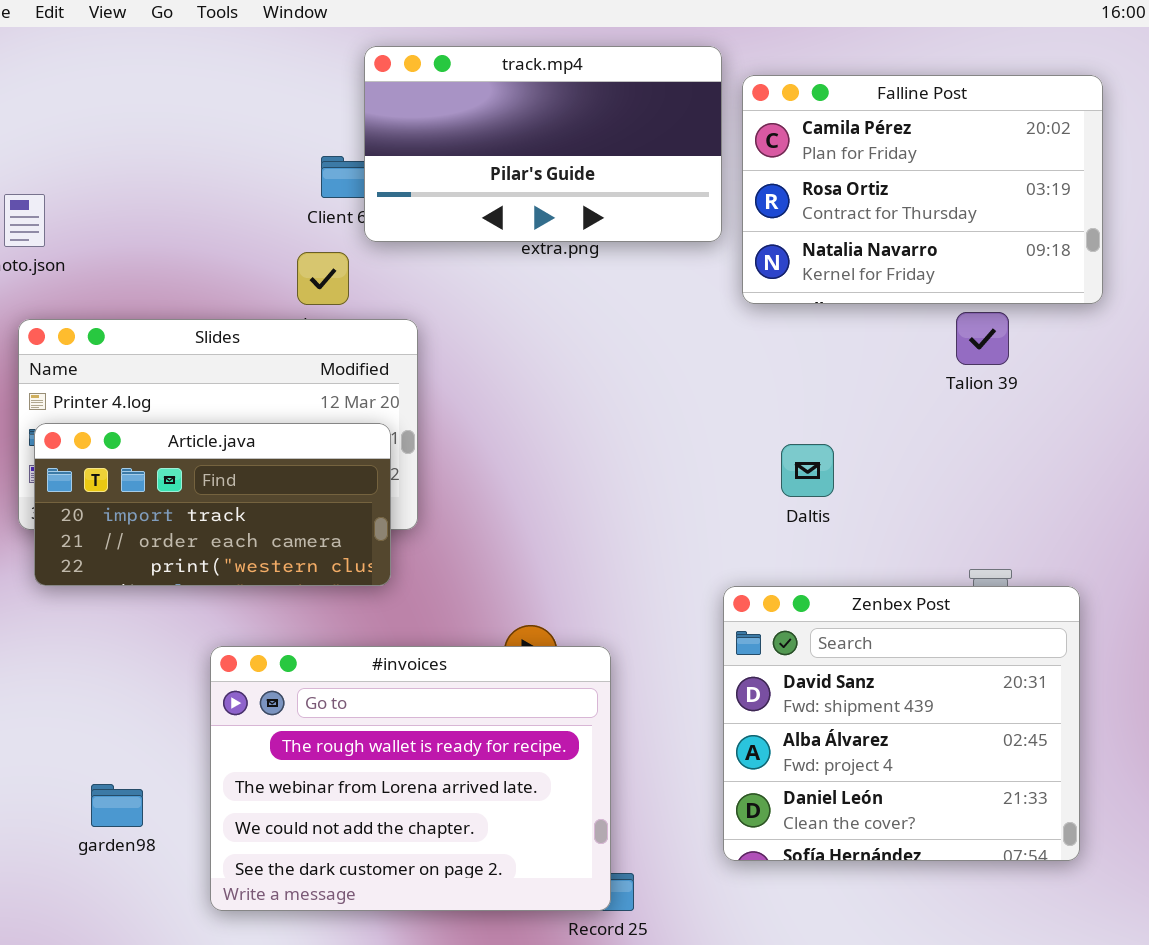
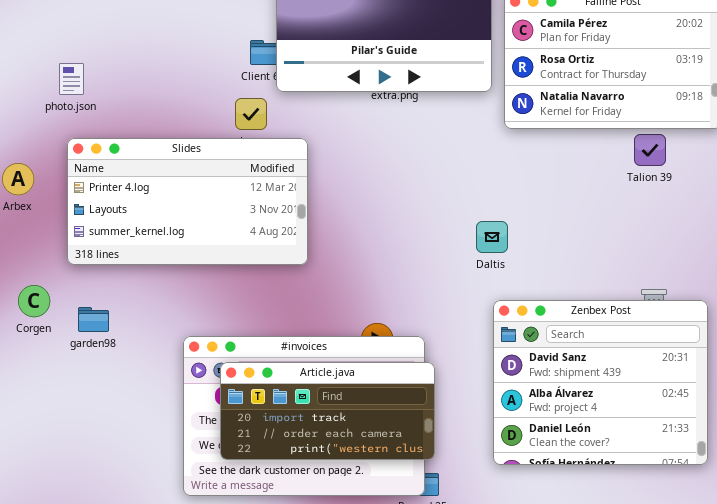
Article.java: [34,423,391,586] -> [220,362,435,460], moved
Daltis: [781,444,834,497] -> [476,221,508,253], moved
garden98: [91,784,143,827] -> [78,307,109,332], moved

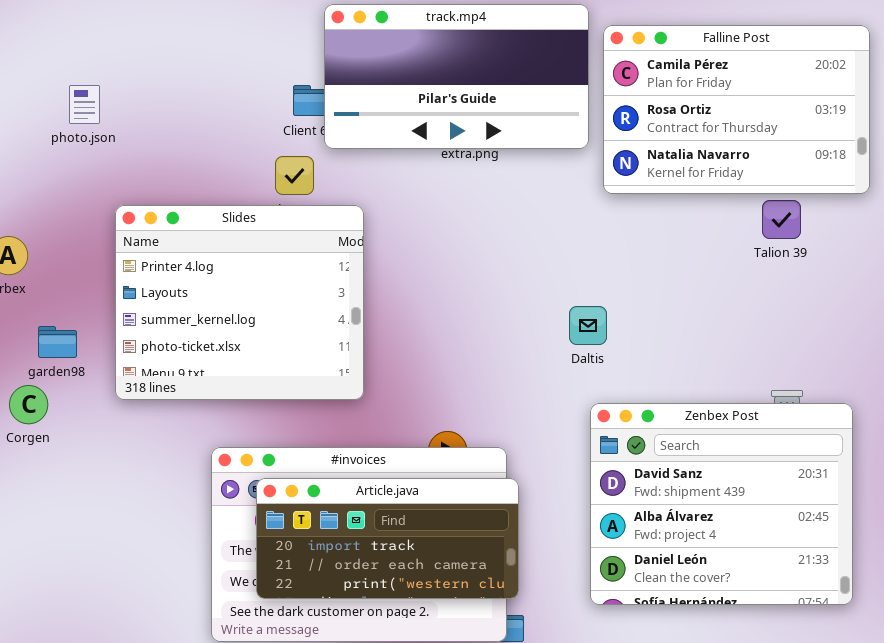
photo.json: [59,63,84,95] -> [69,85,100,124], moved
Slides: [67,138,308,265] -> [115,205,364,400], resized
garden98: [78,307,109,332] -> [38,326,77,358], moved

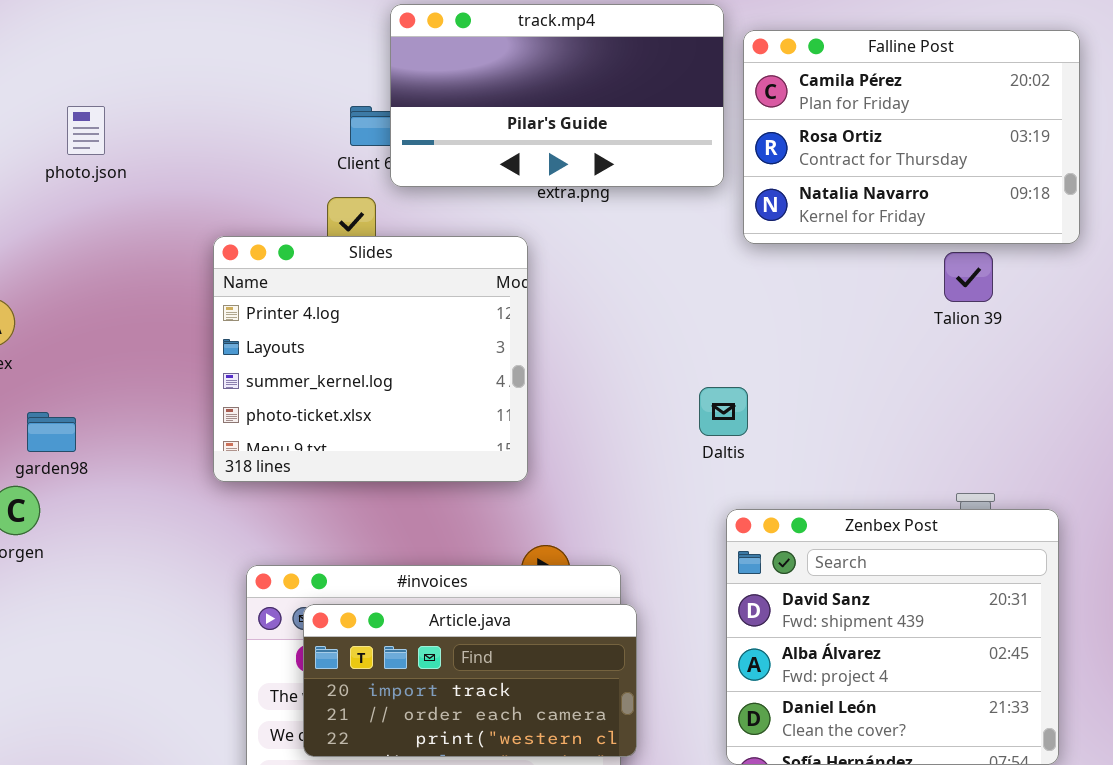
Slides: [115,205,364,400] -> [213,236,528,482], moved

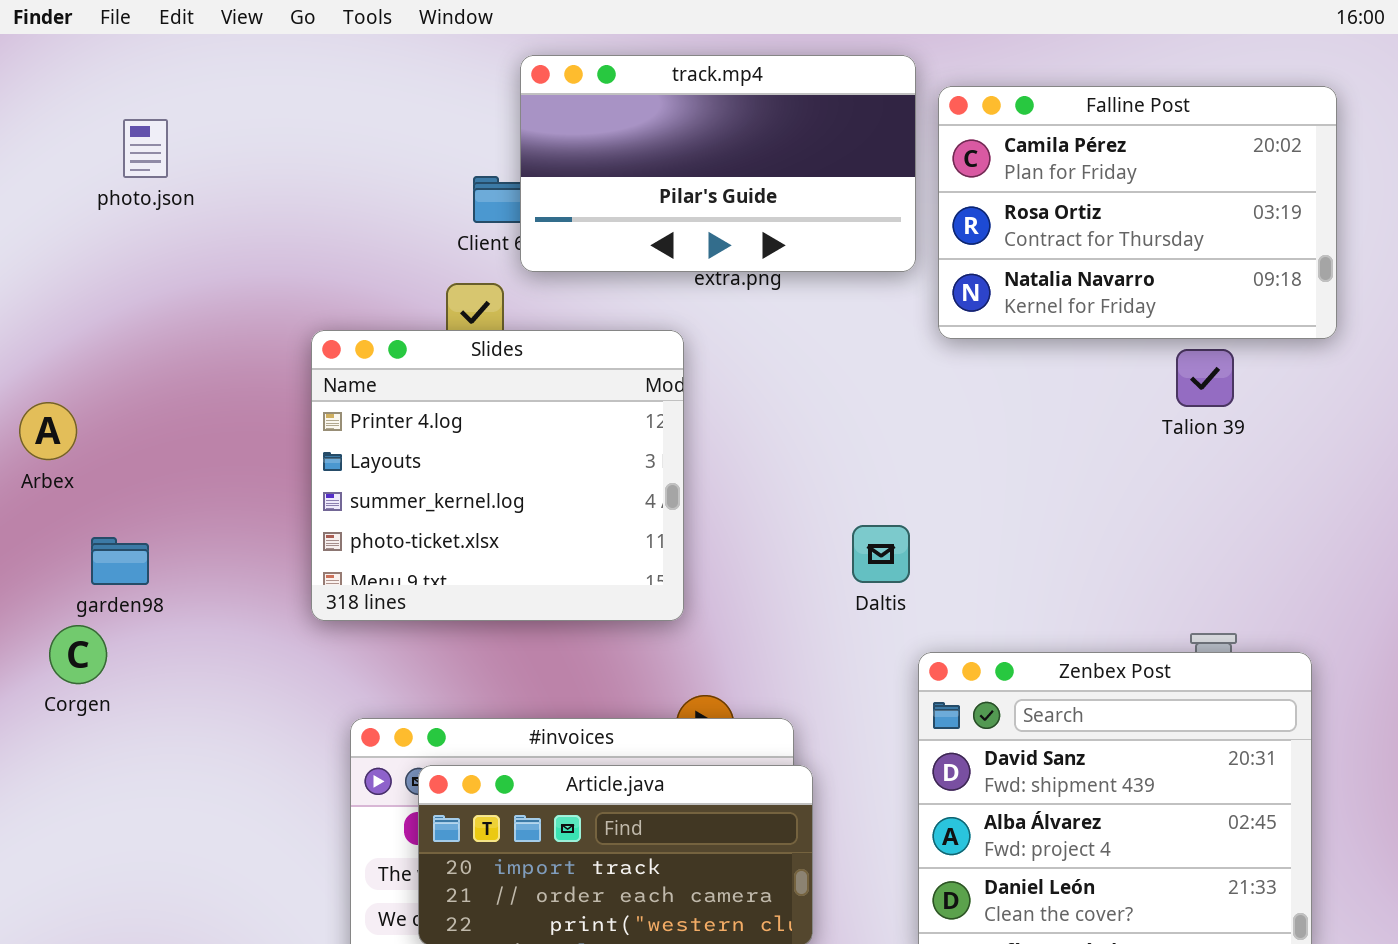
photo.json: [67,106,105,155] -> [123,119,168,178], moved
Daltis: [699,387,748,436] -> [852,525,910,583], moved

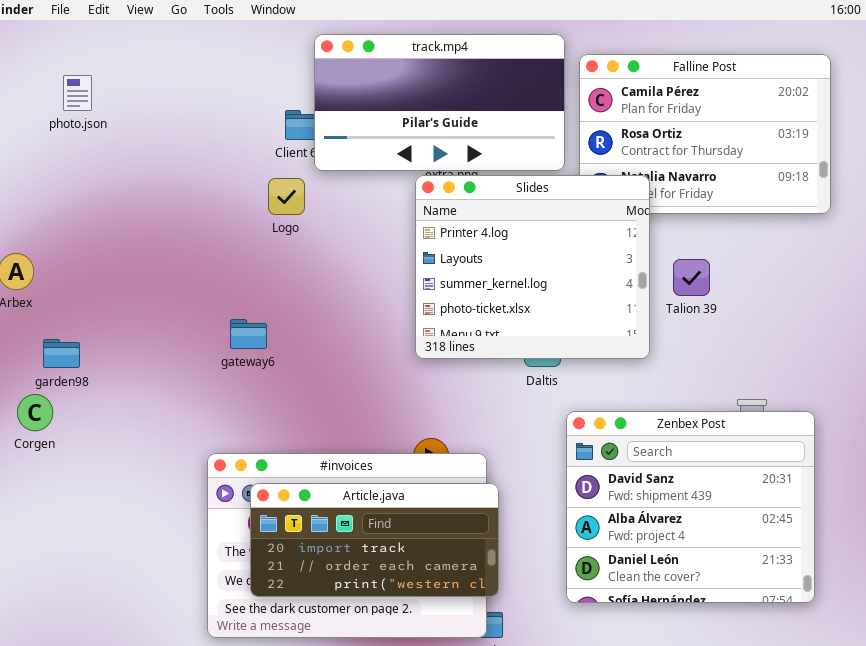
Slides: [311,330,684,621] -> [415,175,650,359], moved
Talion 39: [1176,349,1234,407] -> [673,259,710,296], moved

